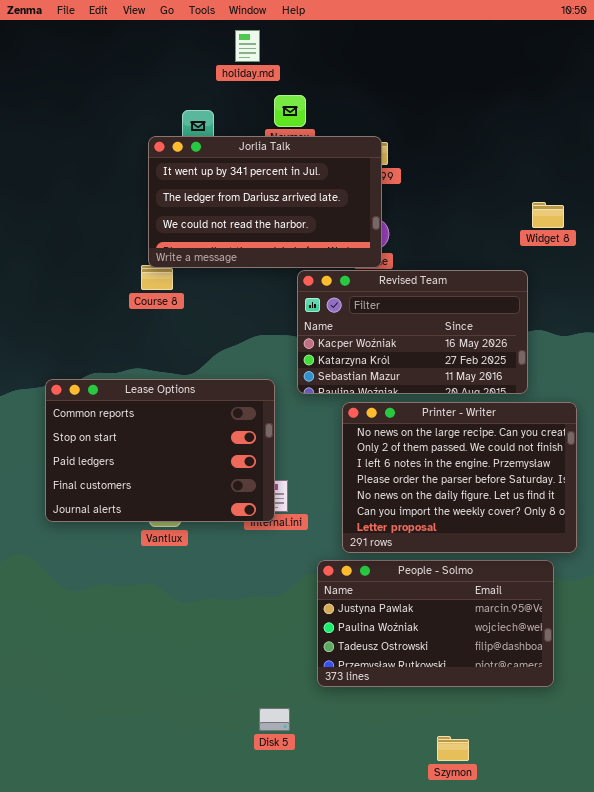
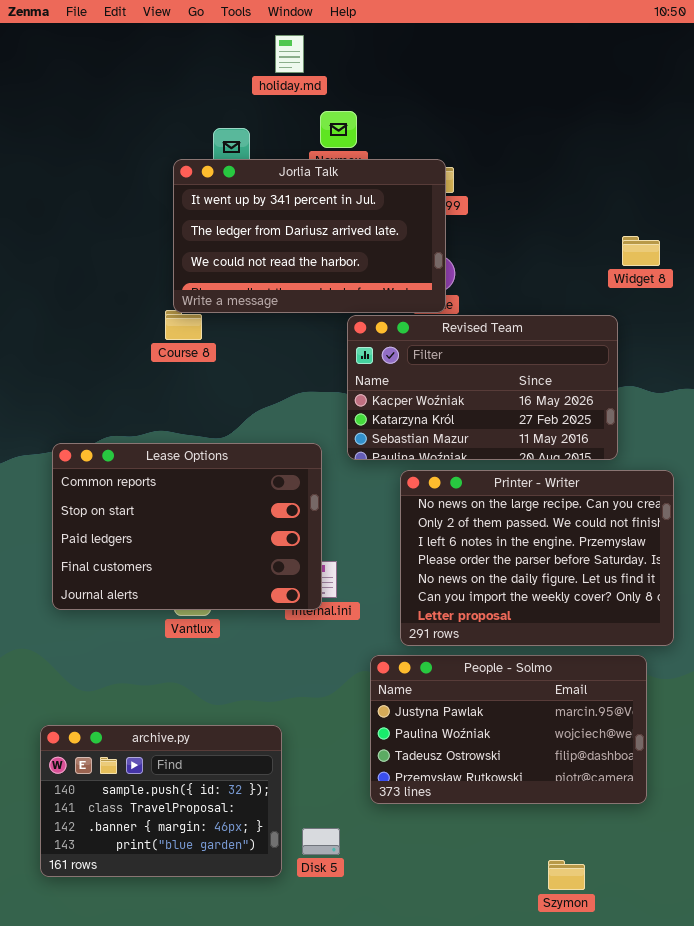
archive.py: none -> [40,725,282,877], opened
Szymon: [437,736,469,761] -> [548,860,585,890], moved

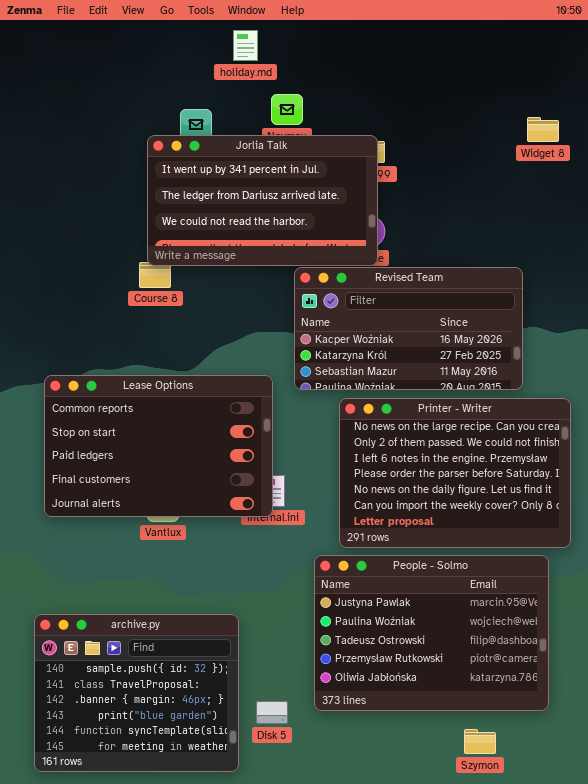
Widget 8: [622,236,660,266] -> [527,117,559,142], moved
People - Solmo: [370,655,647,804] -> [314,555,549,711], resized
archive.py: [40,725,282,877] -> [34,614,239,772], resized

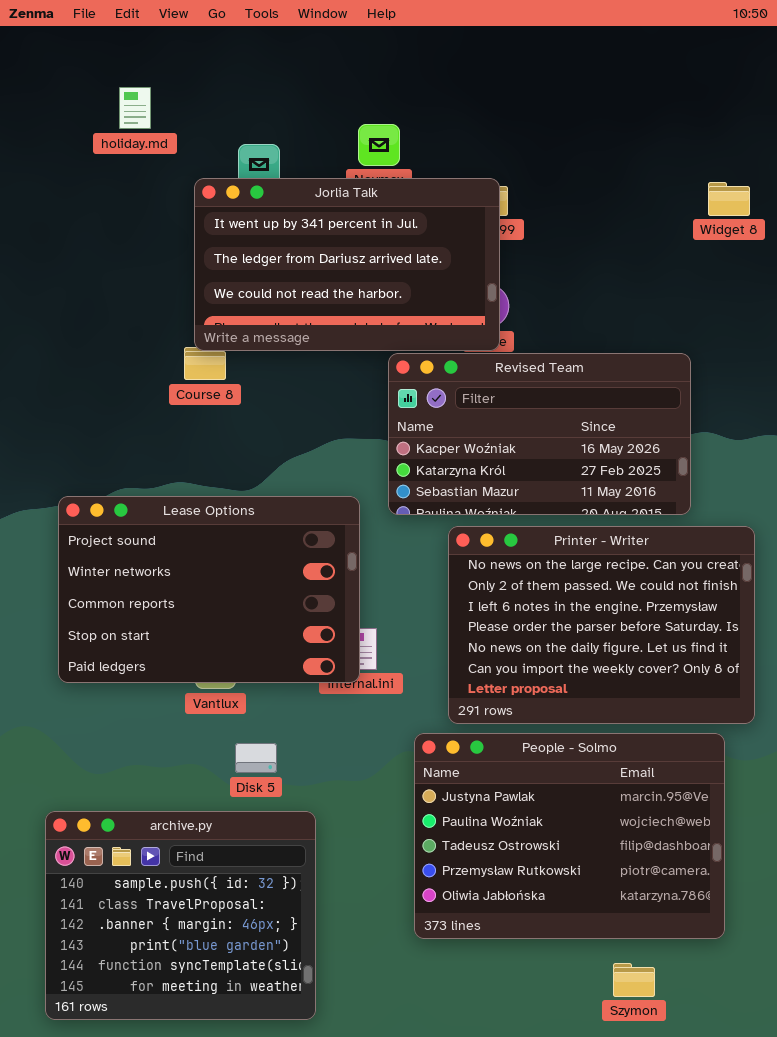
holiday.md: [233,30,258,61] -> [119,87,151,129], moved
Widget 8: [527,117,559,142] -> [708,182,750,216], moved
Lease Options: [44,375,273,517] -> [58,496,360,683], scrolled up 2 rows
Disk 5: [256,701,288,724] -> [235,743,277,773], moved

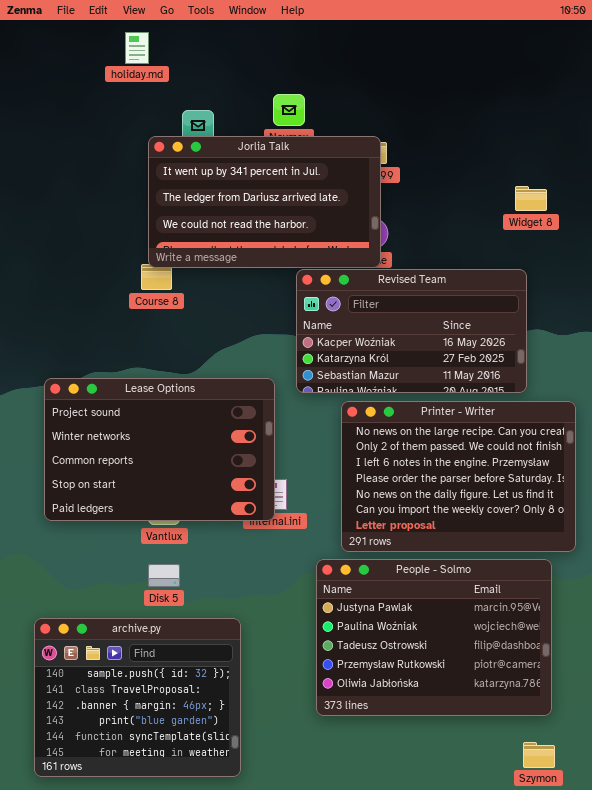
holiday.md: [119,87,151,129] -> [125,32,149,64], moved
Widget 8: [708,182,750,216] -> [515,186,547,211], moved
Disk 5: [235,743,277,773] -> [148,564,180,587], moved
Szymon: [613,963,655,997] -> [523,742,555,768], moved

